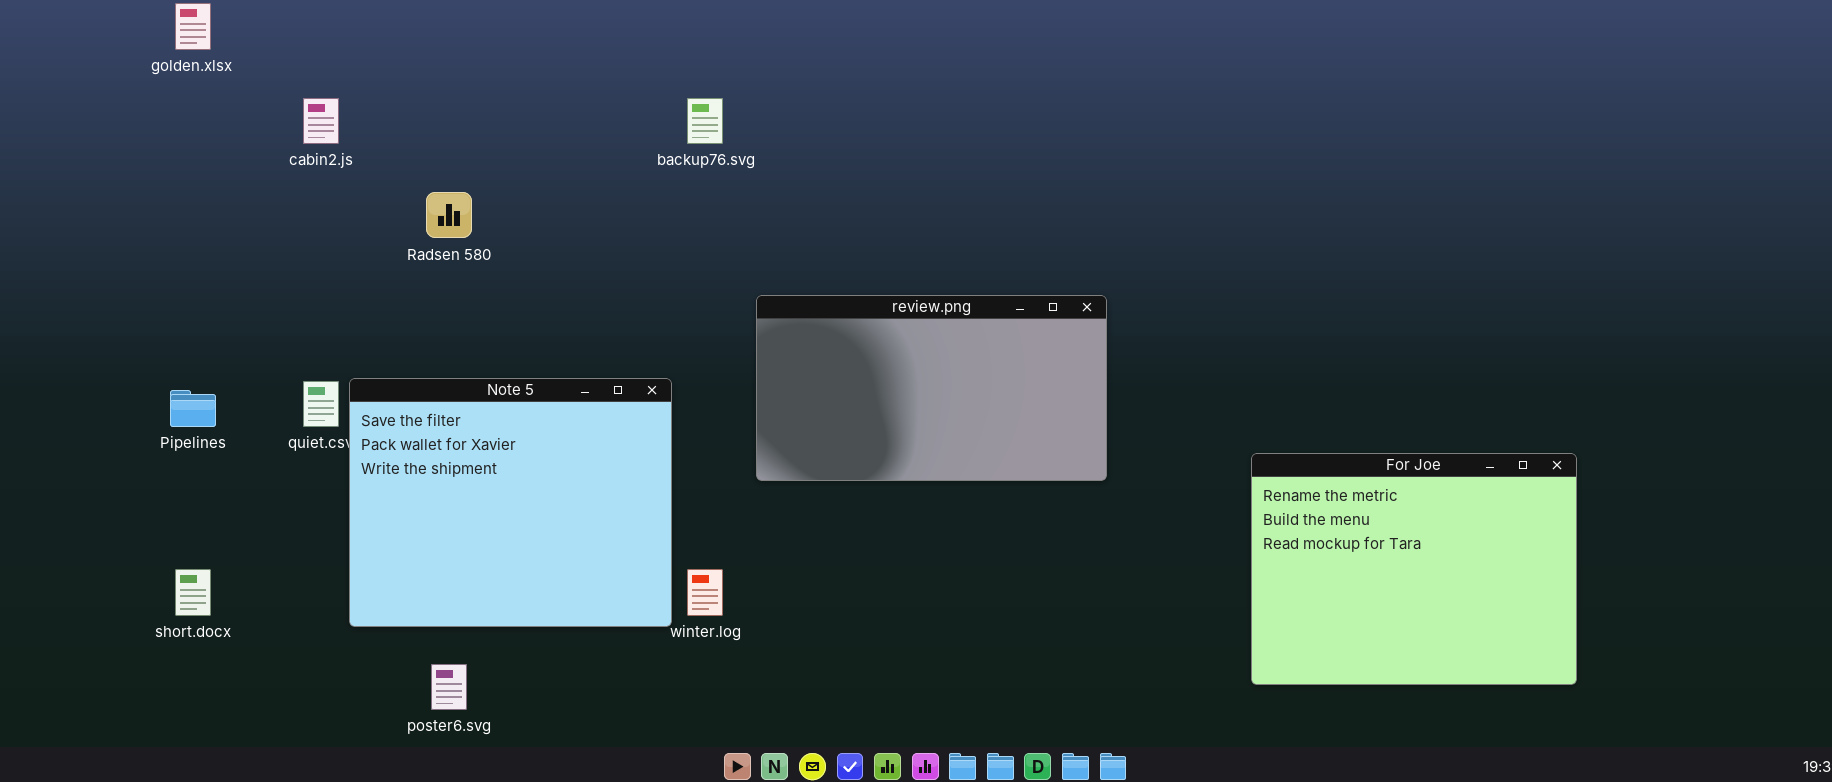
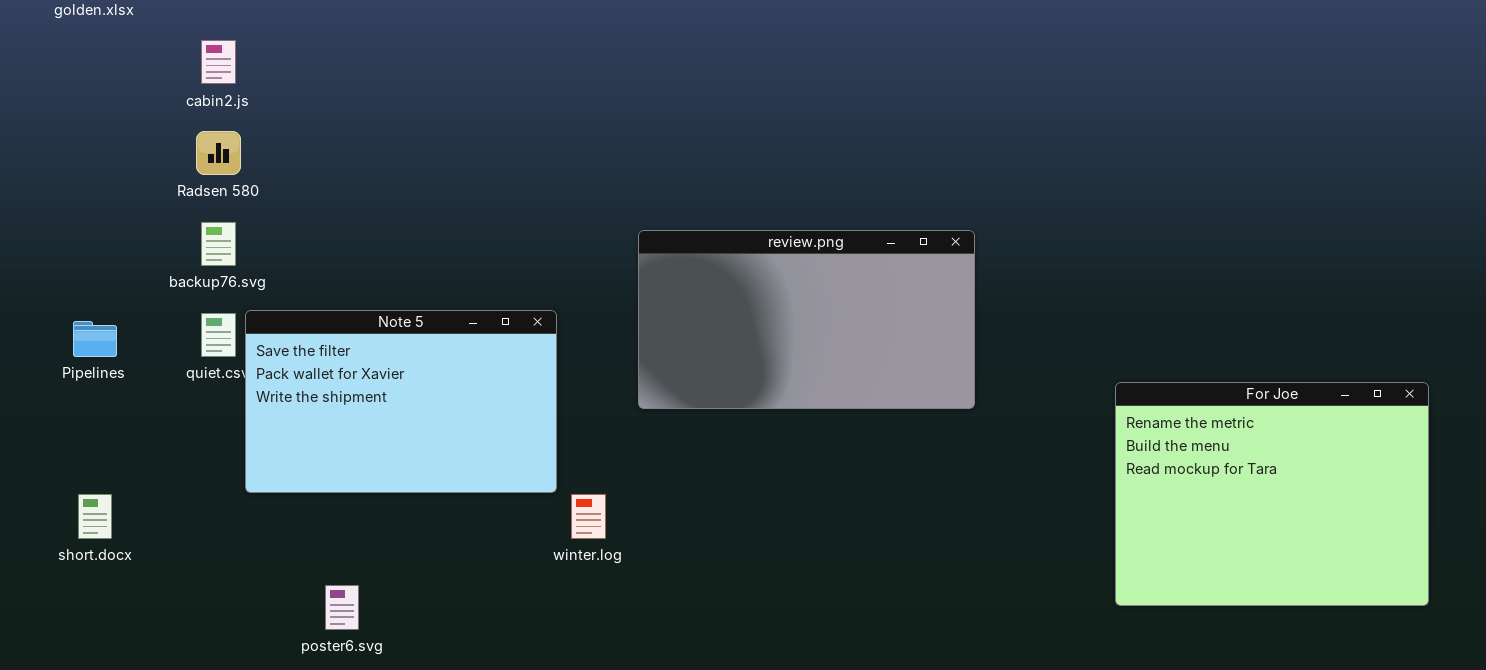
backup76.svg: [687,98,723,144] -> [201,222,236,266], moved
Radsen 580: [426,192,472,238] -> [196,131,241,175], moved
Note 5: [349,378,672,627] -> [245,310,557,493], resized

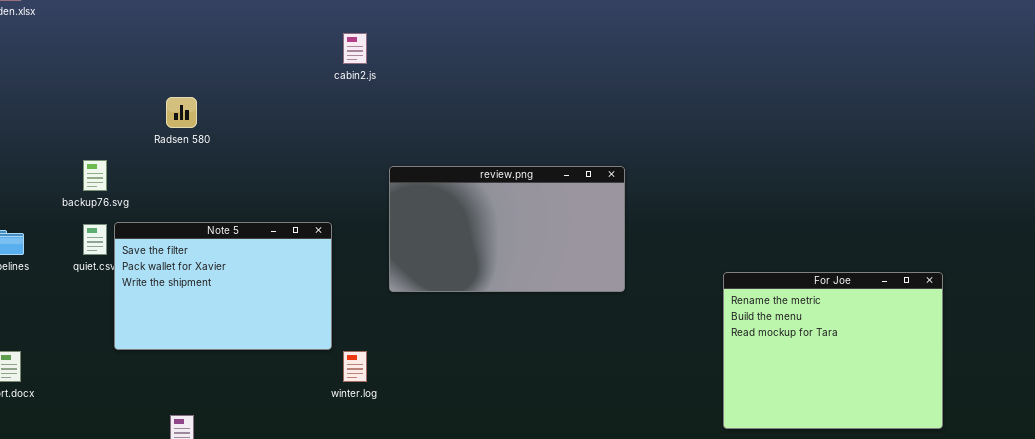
cabin2.js: [201,40,236,84] -> [343,33,367,64], moved
Radsen 580: [196,131,241,175] -> [166,97,197,128], moved

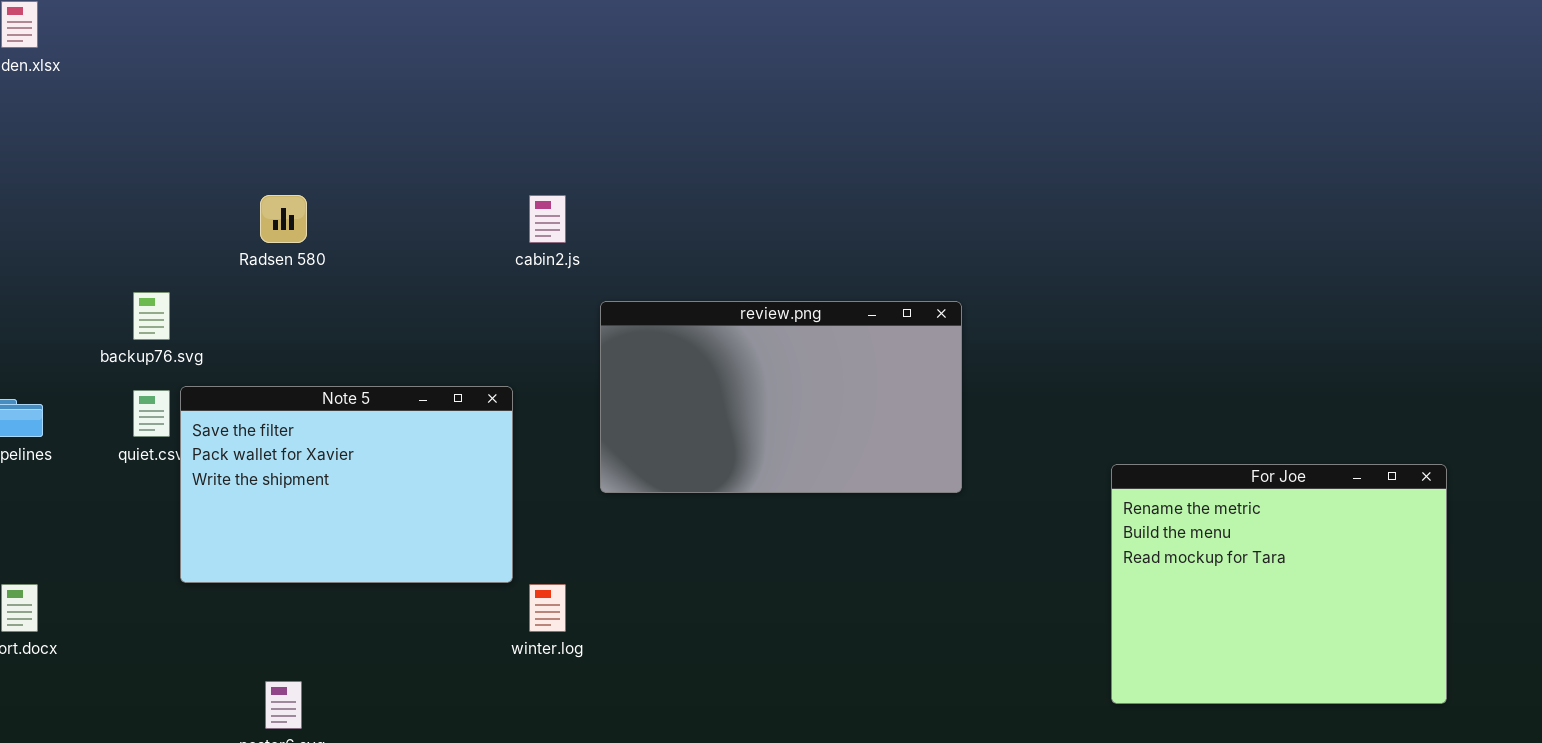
cabin2.js: [343,33,367,64] -> [529,195,566,243], moved

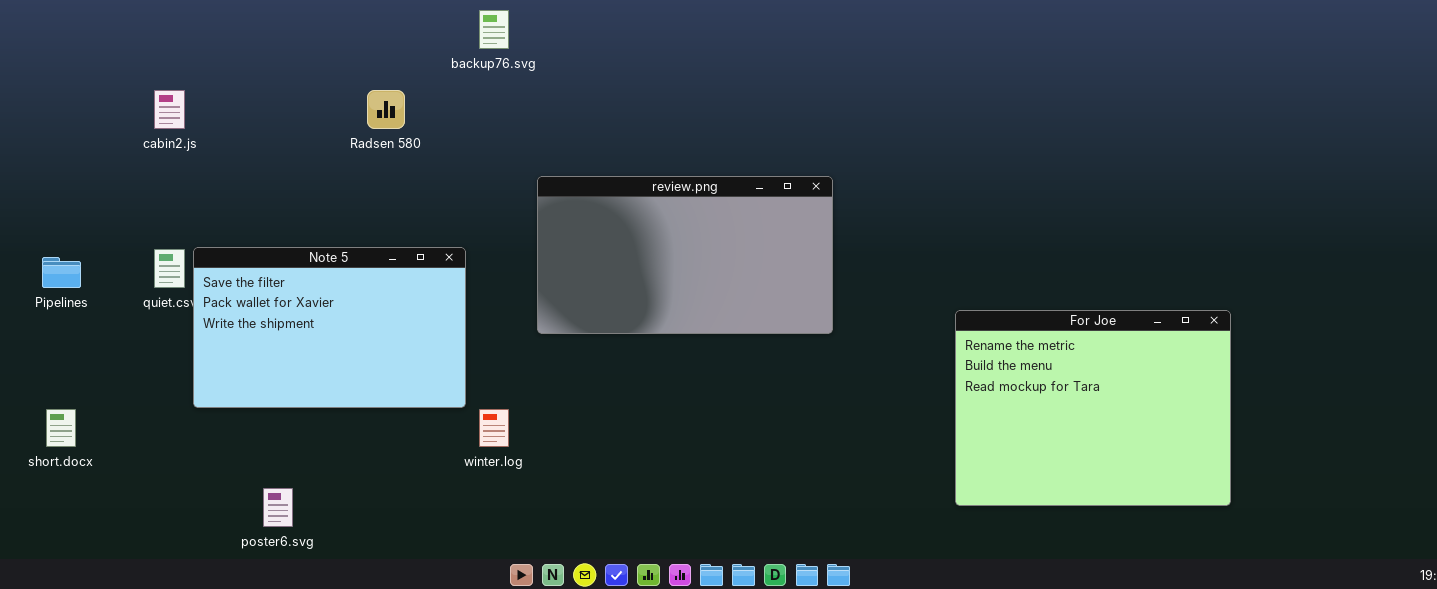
Radsen 580: [260,195,307,243] -> [367,90,405,129], moved
cabin2.js: [529,195,566,243] -> [154,90,185,129], moved
backup76.svg: [133,292,170,340] -> [479,10,509,49], moved

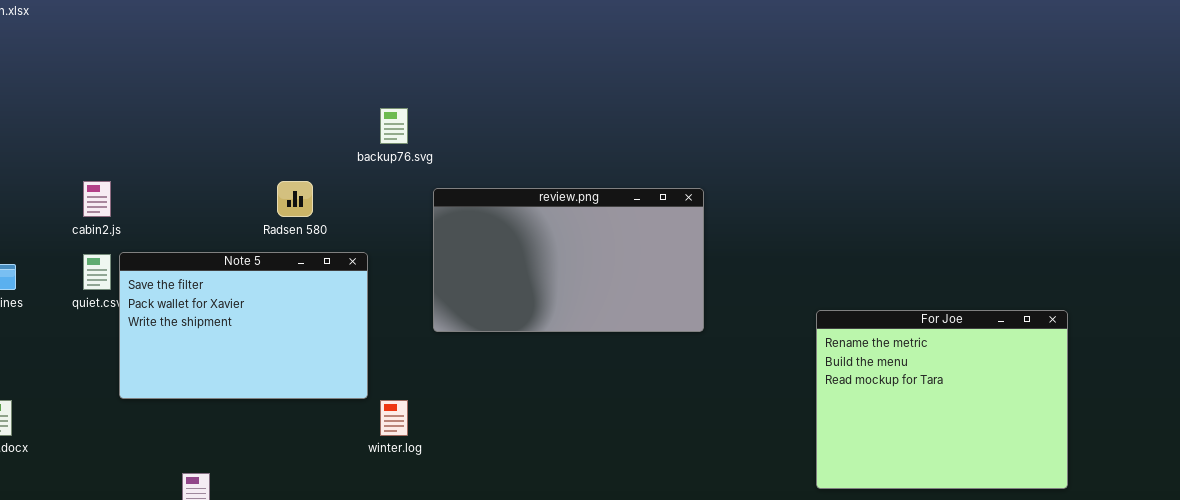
backup76.svg: [479,10,509,49] -> [380,108,408,144], moved
cabin2.js: [154,90,185,129] -> [83,181,111,217], moved
Radsen 580: [367,90,405,129] -> [277,181,313,217], moved

